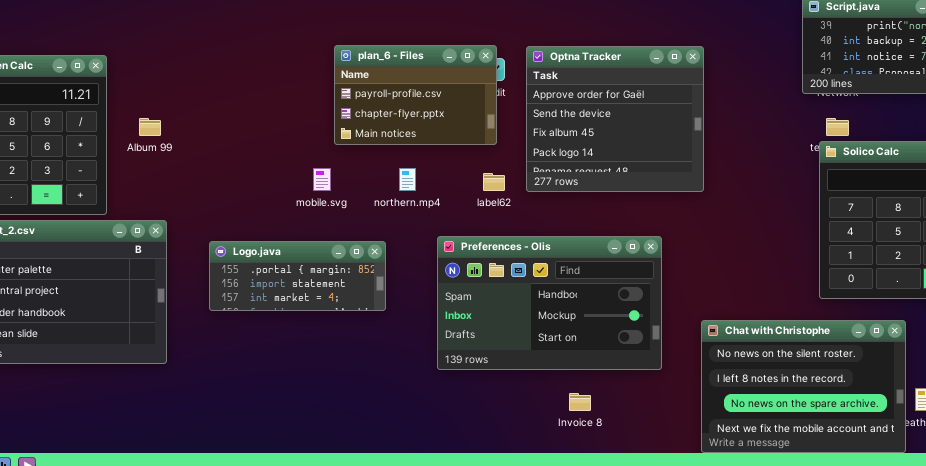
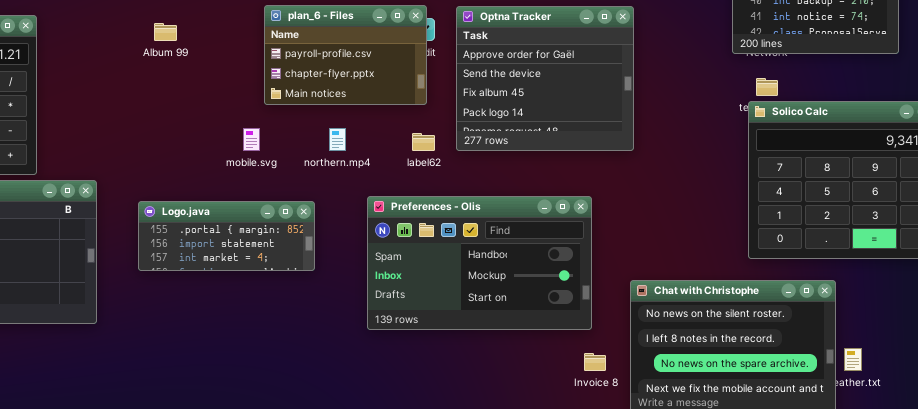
Album 99: [139,118,161,136] -> [154,23,177,41], moved
Invoice 8: [569,393,591,411] -> [584,353,606,371], moved

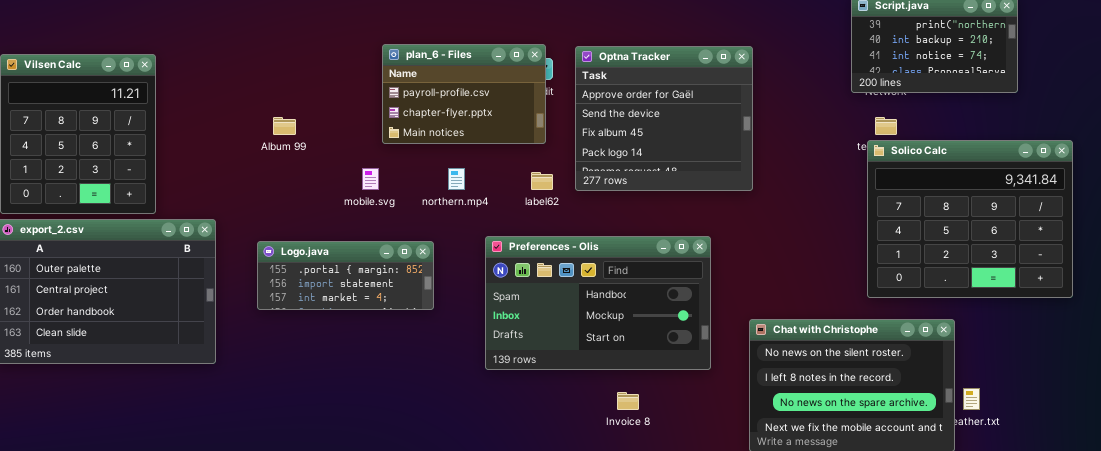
Album 99: [154,23,177,41] -> [273,117,296,135], moved
Invoice 8: [584,353,606,371] -> [617,392,639,410], moved

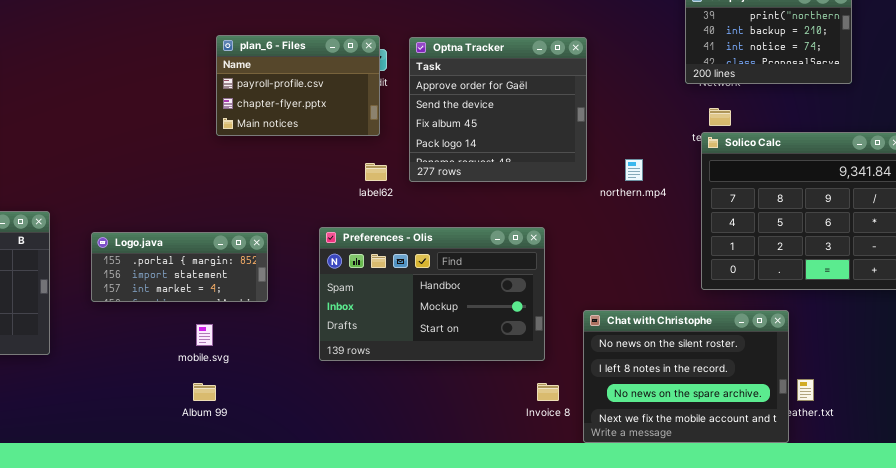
Album 99: [273,117,296,135] -> [193,383,216,401], moved
mobile.svg: [362,168,379,190] -> [196,324,213,346], moved
northern.mp4: [448,168,465,190] -> [625,159,643,181], moved
Invoice 8: [617,392,639,410] -> [537,383,559,401], moved

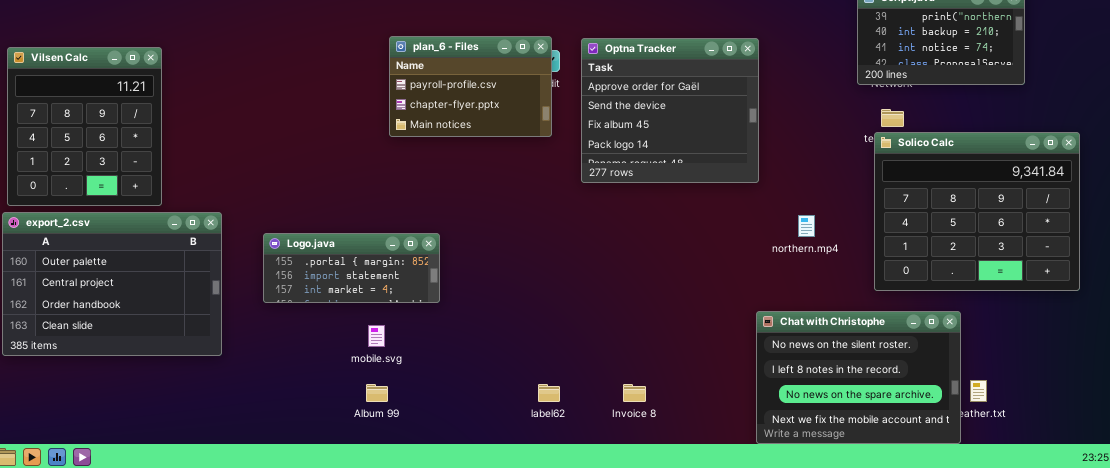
northern.mp4: [625,159,643,181] -> [798,215,815,237], moved
label62: [365,163,387,181] -> [538,384,560,402], moved
Preferences - Olis: [319,227,545,361] -> none, closed
Invoice 8: [537,383,559,401] -> [623,384,646,402], moved

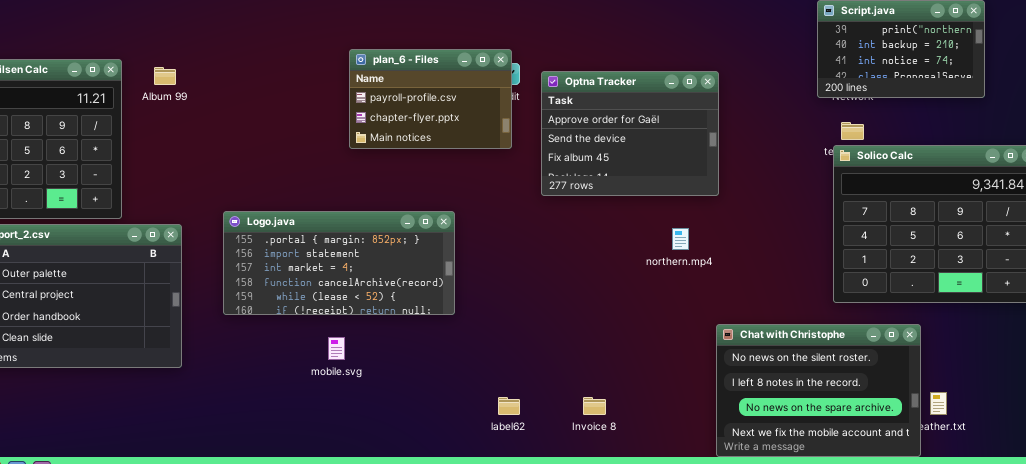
Optna Tracker: [581,38,759,183] -> [541,71,719,196], resized
northern.mp4: [798,215,815,237] -> [672,228,689,250], moved
Logo.java: [263,233,440,303] -> [223,211,455,315], resized
Album 99: [366,384,388,402] -> [154,67,176,85], moved

